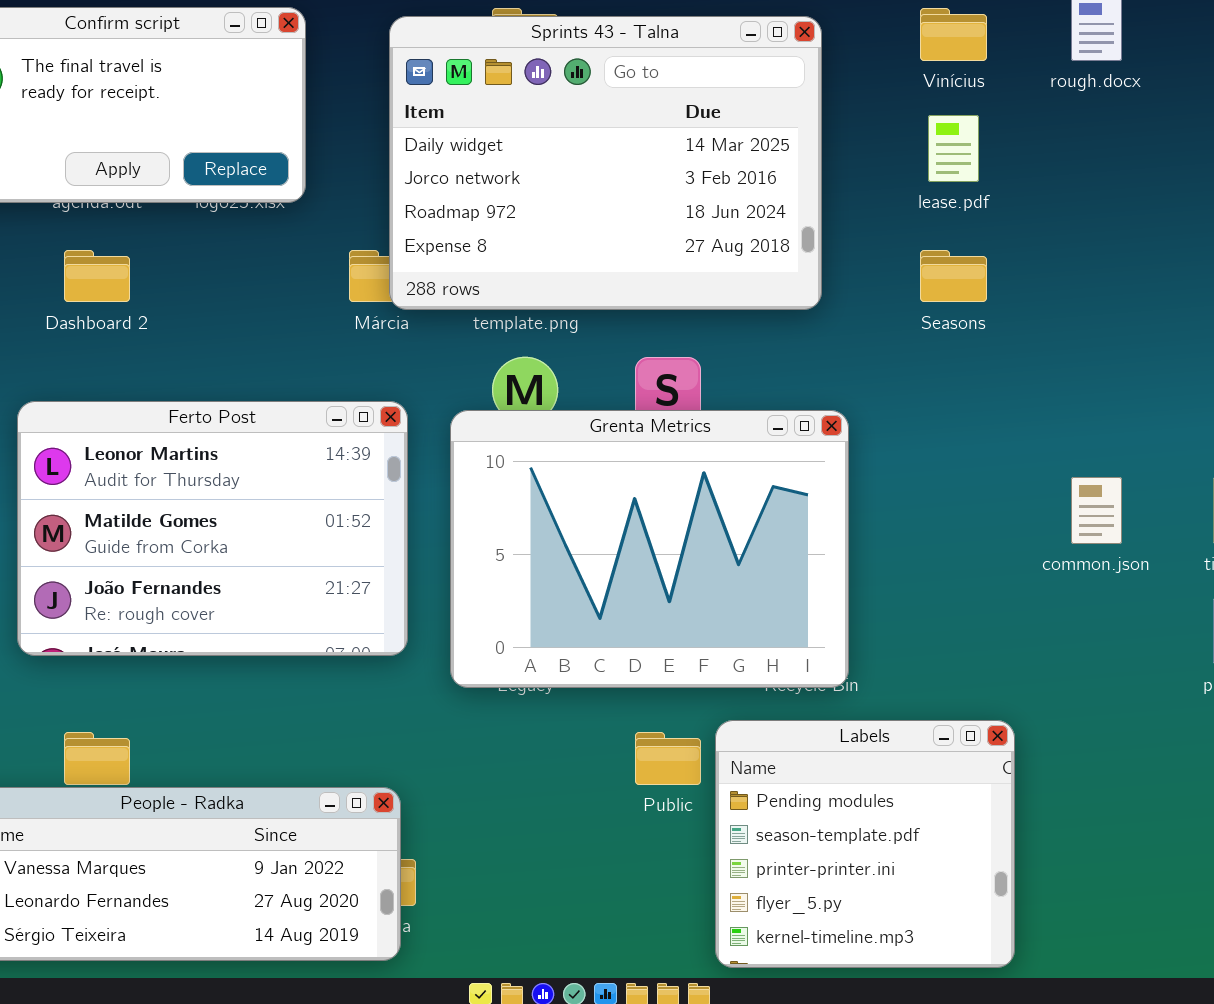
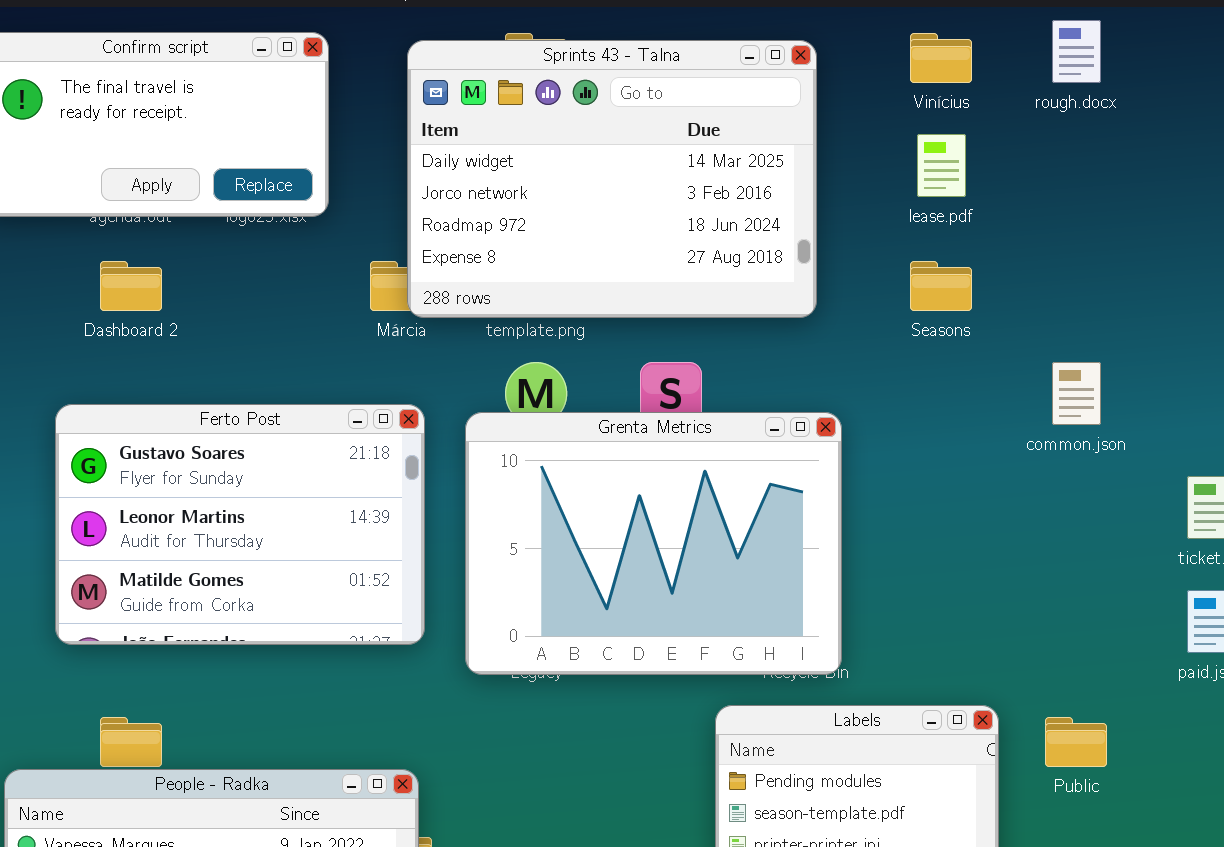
Ferto Post: [17,401,408,656] -> [55,404,425,645], scrolled up 1 row
common.json: [1071,477,1122,544] -> [1052,362,1101,425], moved
Public: [635,732,701,785] -> [1045,717,1107,767], moved

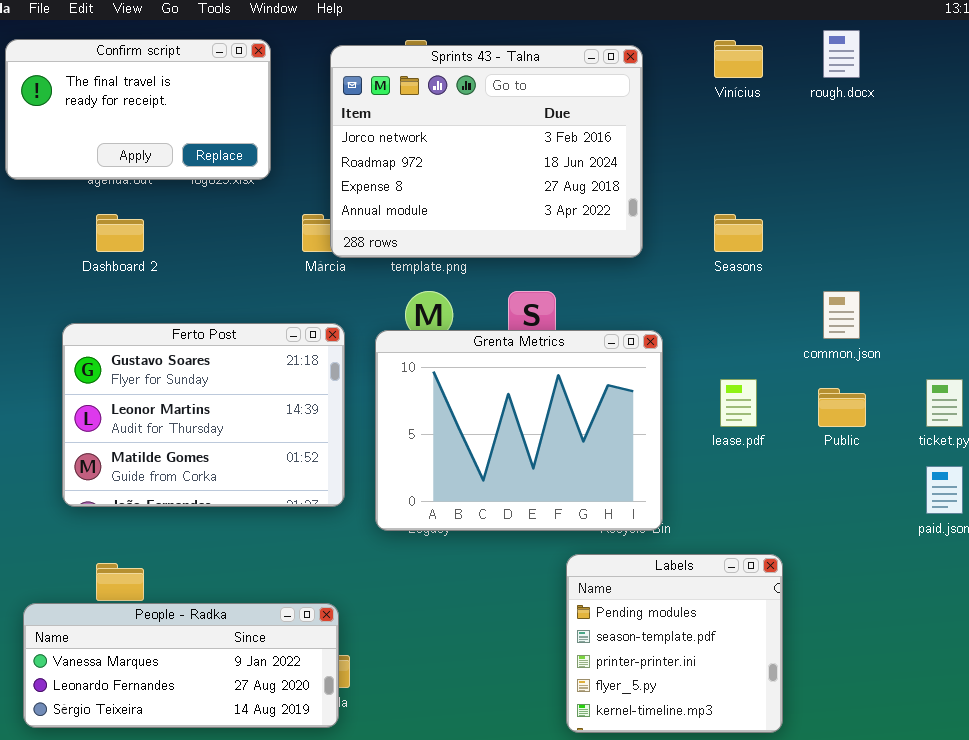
Sprints 43 - Talna: [407,40,817,318] -> [330,45,643,258], scrolled down 1 row
lease.pdf: [917,134,966,197] -> [720,379,757,427], moved
Public: [1045,717,1107,767] -> [818,388,866,427], moved

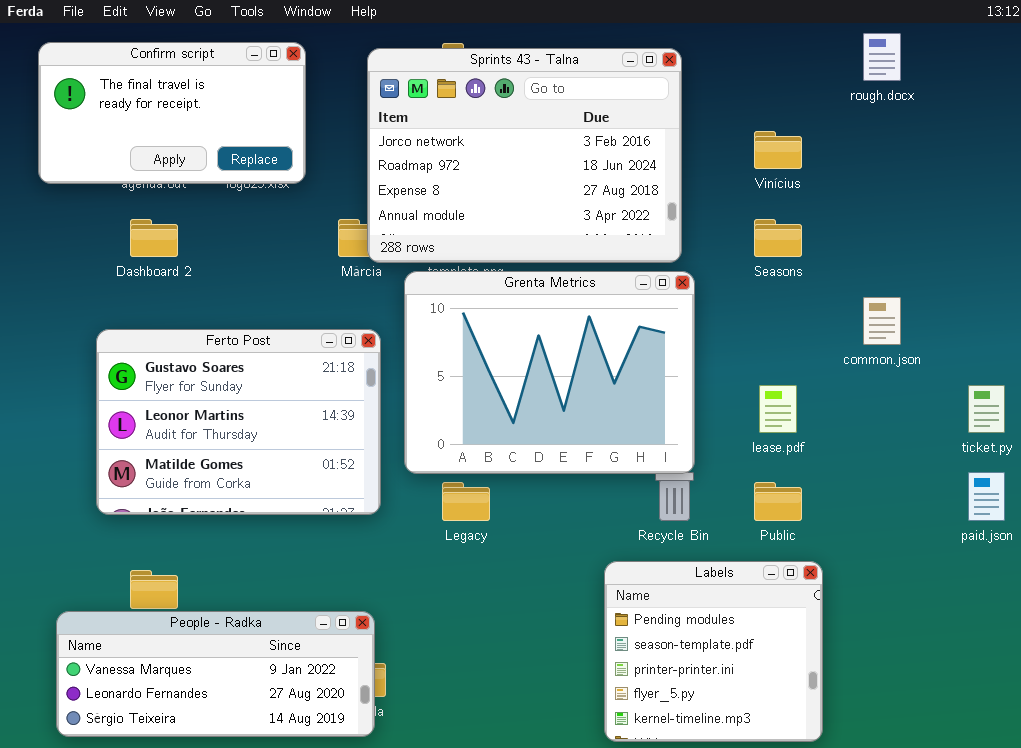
Vinícius: [714,40,763,78] -> [754,131,802,169], moved
Grenta Metrics: [375,330,663,531] -> [404,271,695,474], moved
Public: [818,388,866,427] -> [754,482,802,521], moved

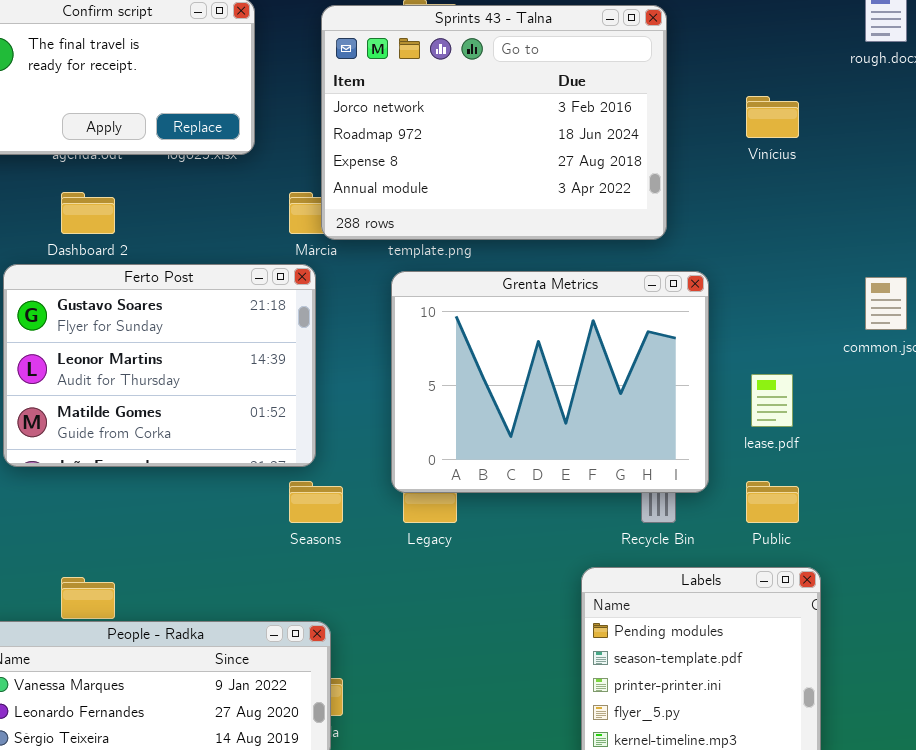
Seasons: [754,219,802,257] -> [289,481,343,523], moved
Grenta Metrics: [404,271,695,474] -> [391,271,709,493], moved
Ferto Post: [96,329,381,515] -> [3,264,316,467], moved

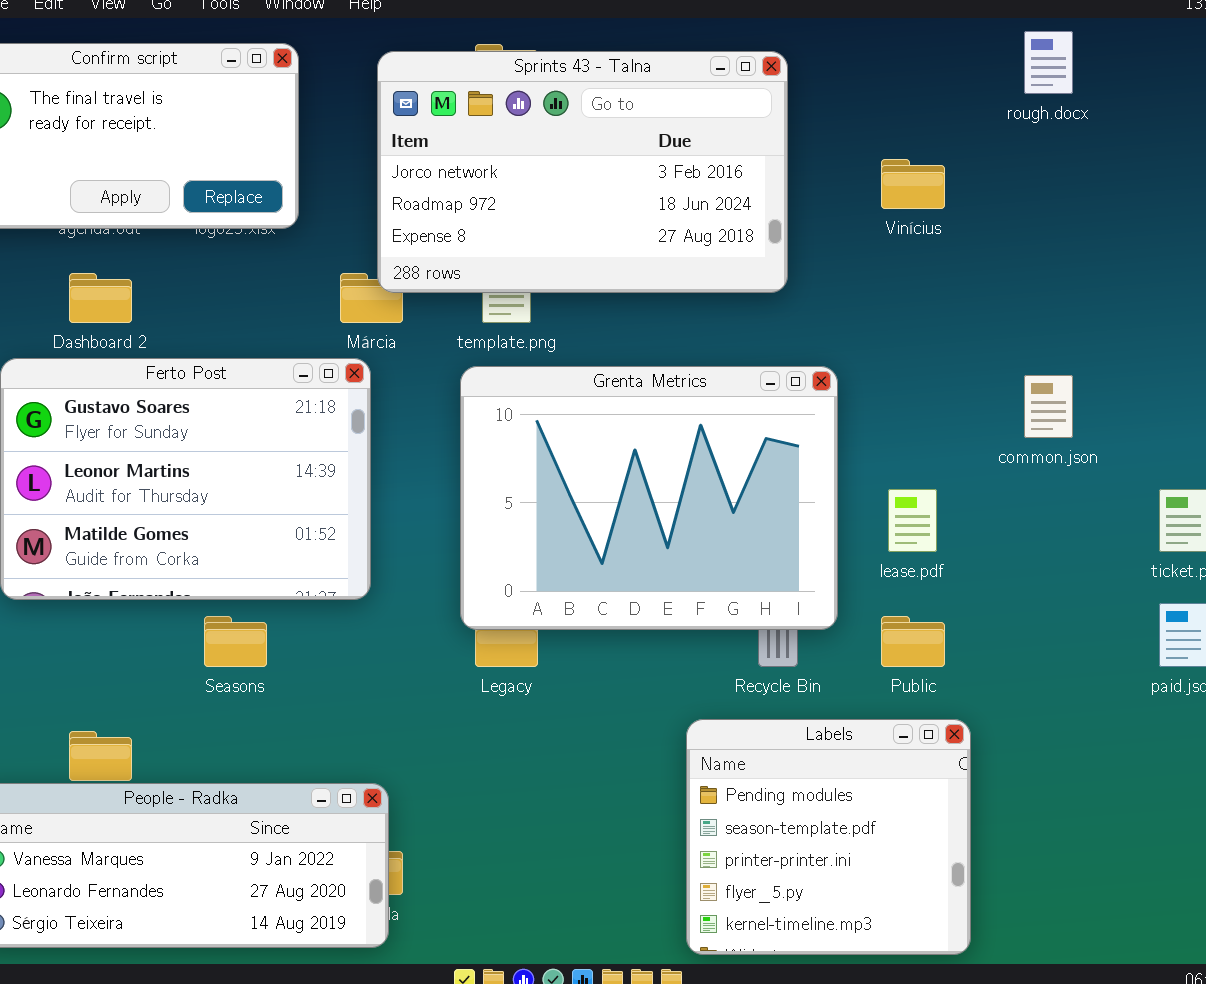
Sprints 43 - Talna: [321,5,667,240] -> [377,51,788,293], resized
Seasons: [289,481,343,523] -> [204,616,267,667], moved

